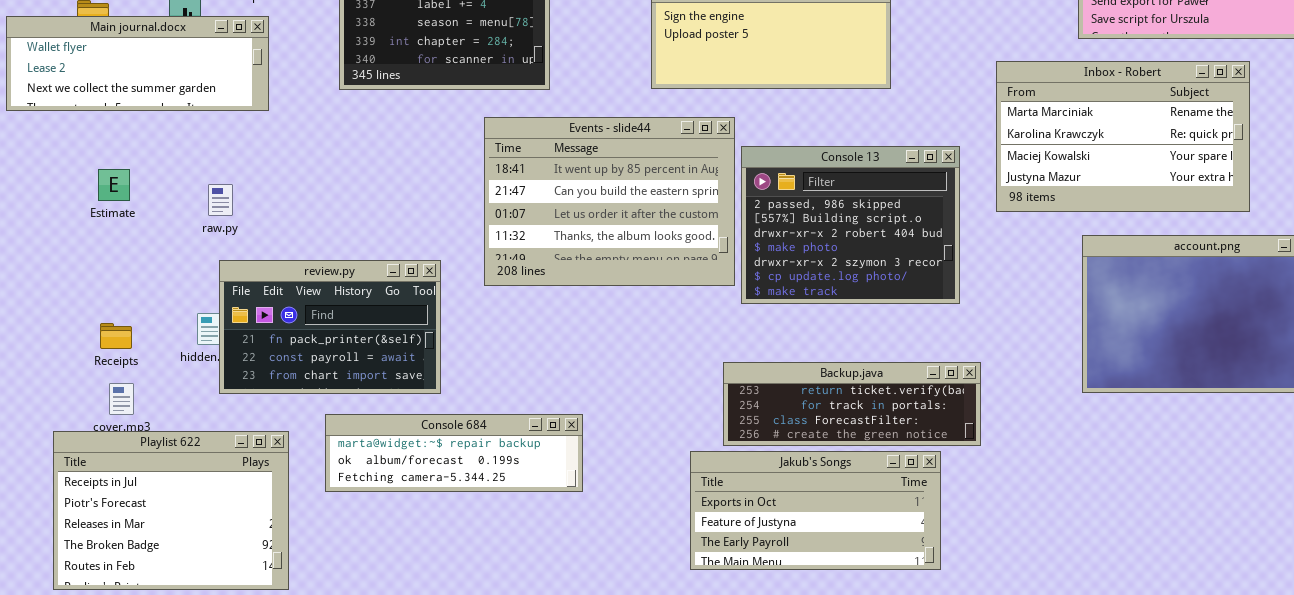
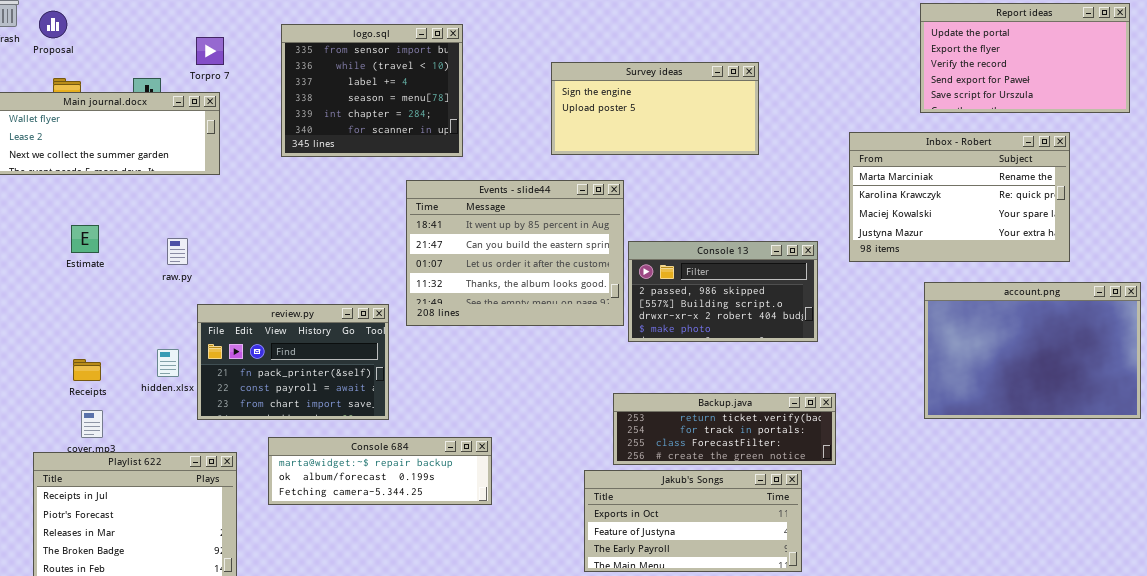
Console 13: [741,146,960,304] -> [628,241,818,342], resized
review.py: [219,260,441,394] -> [197,304,389,420], moved

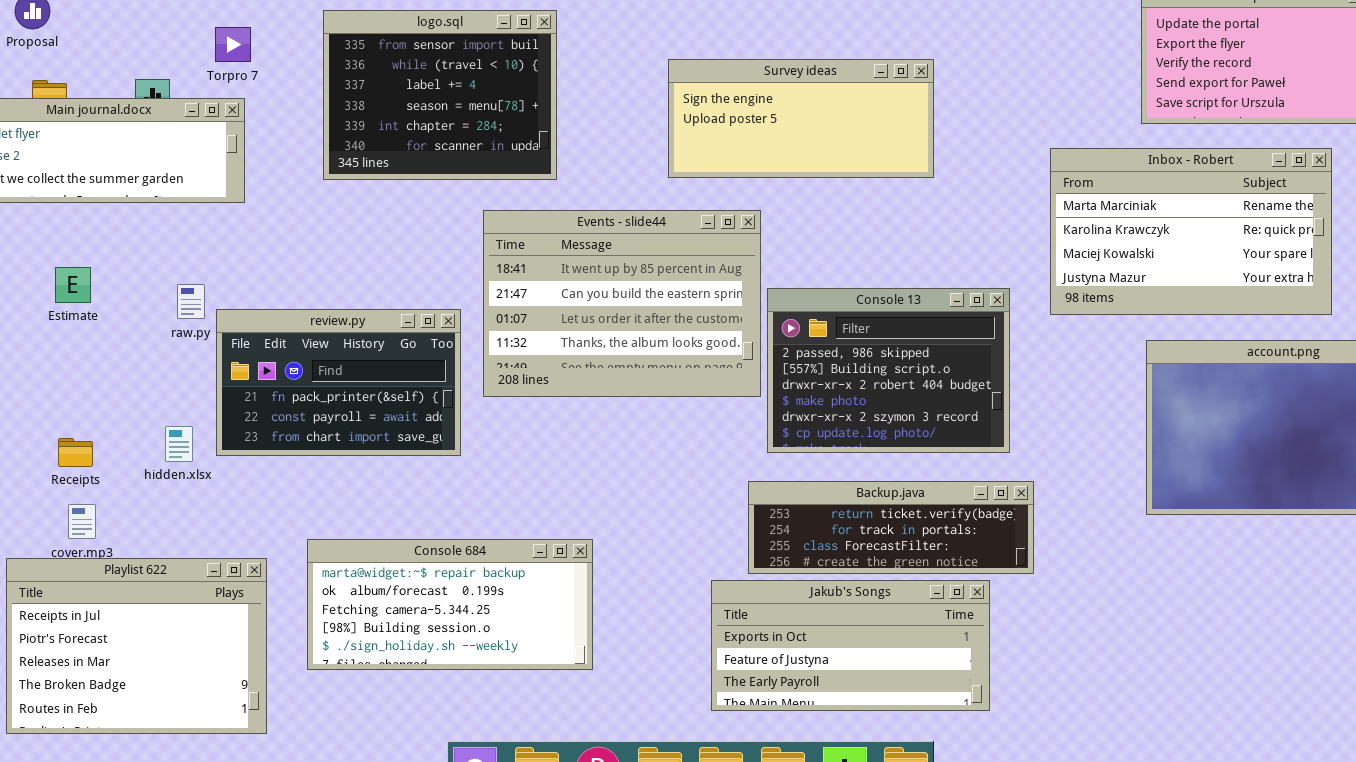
Console 13: [628,241,818,342] -> [767,288,1010,453], resized
review.py: [197,304,389,420] -> [216,309,461,456], moved
Console 684: [268,437,492,505] -> [307,539,593,670], resized

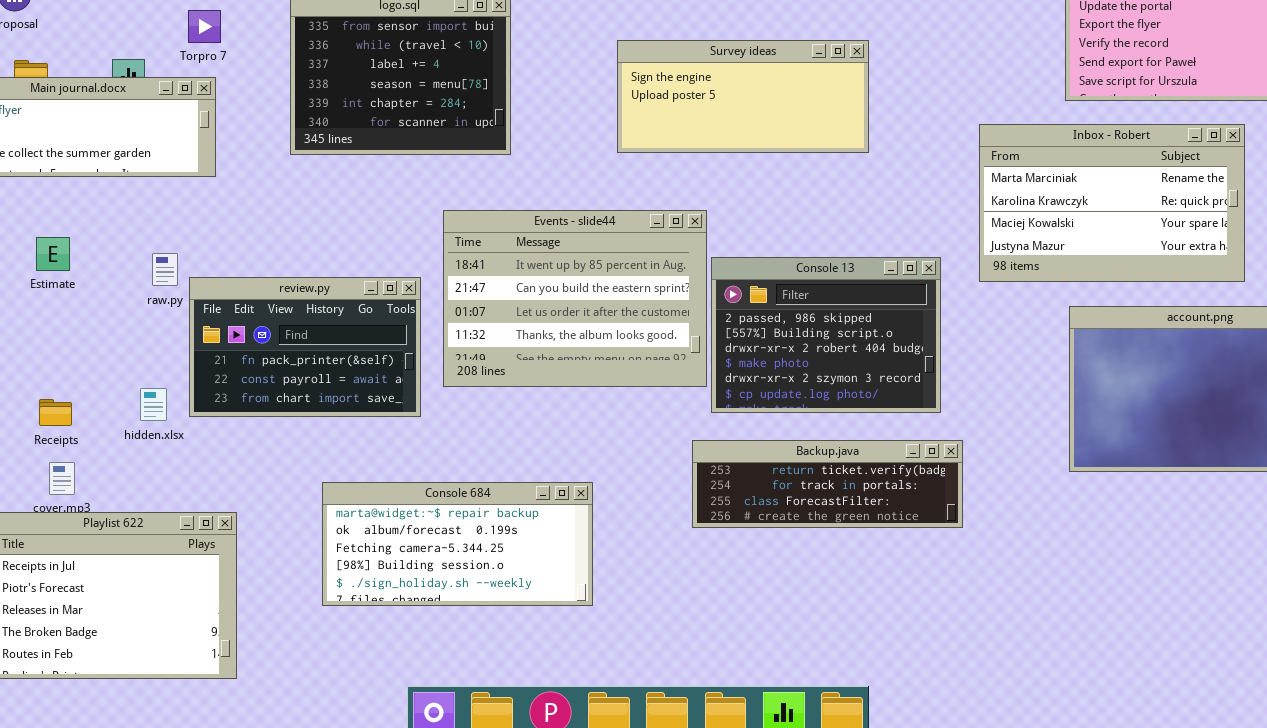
Events - slide44: [483,210,761,397] -> [443,210,707,387], moved
Console 684: [307,539,593,670] -> [322,482,593,606], moved
Jakub's Songs: [711,580,990,711] -> none, closed

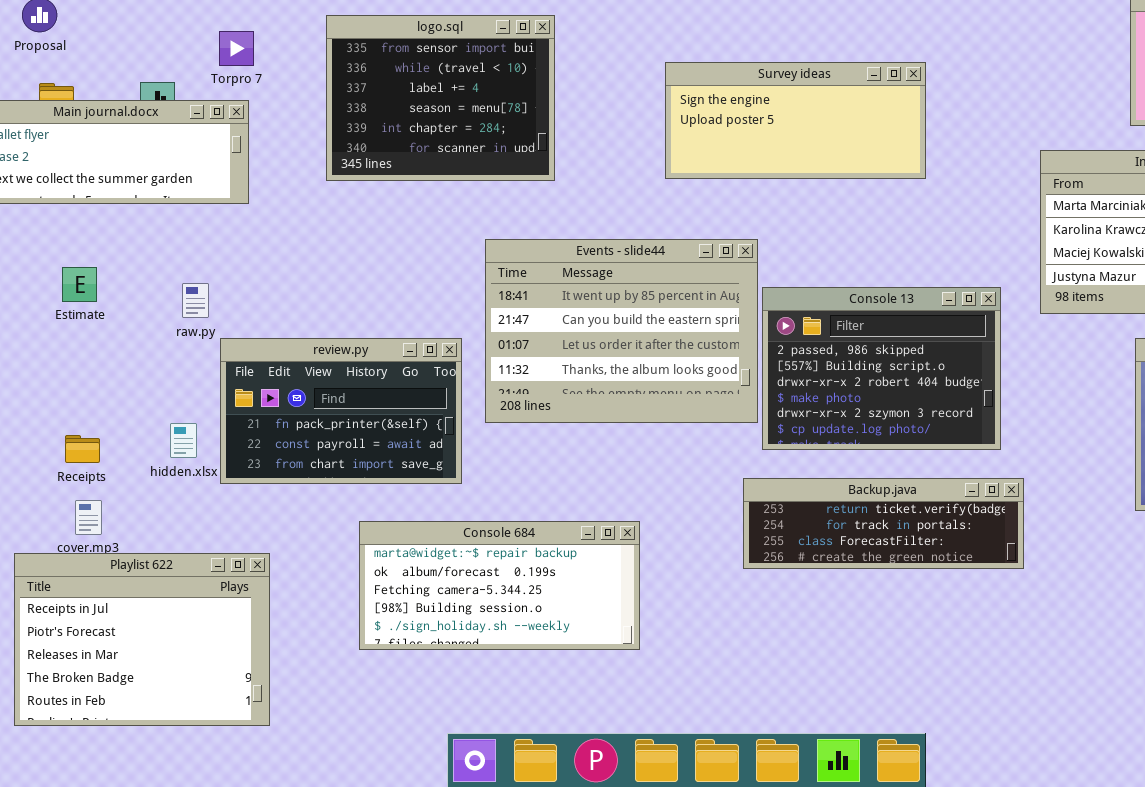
review.py: [189,277,421,417] -> [220,338,462,484], moved

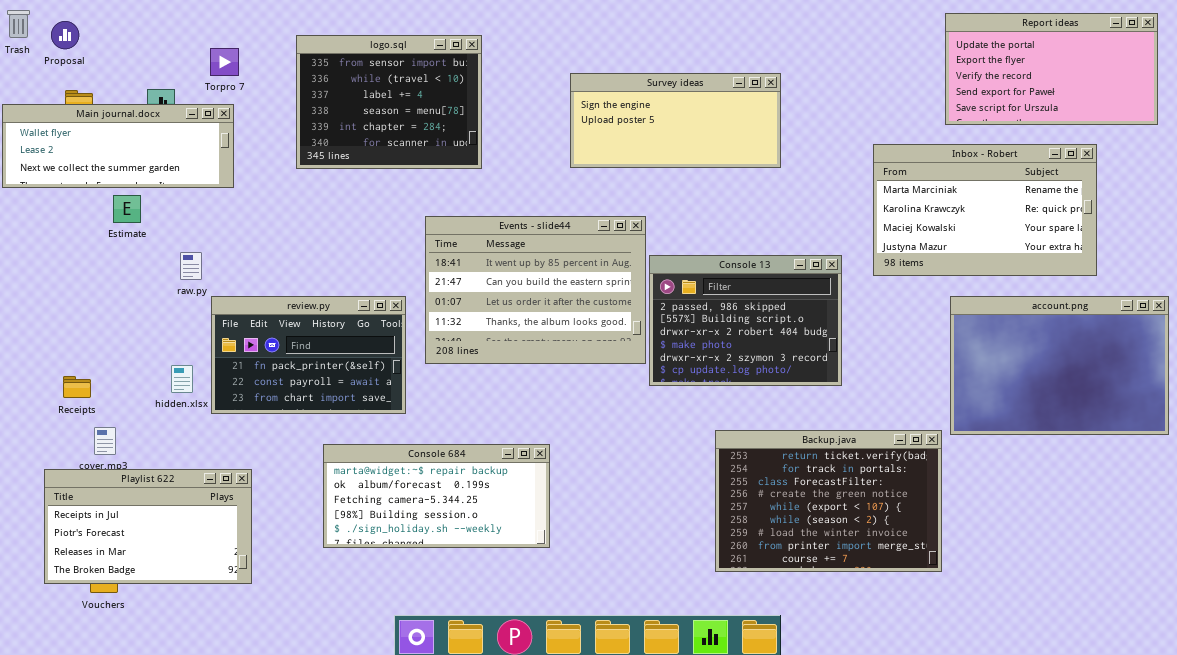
Estimate: [62,267,97,302] -> [113,195,141,223], moved
Receipts: [65,435,100,463] -> [63,376,91,398], moved
Backup.java: [743,478,1024,569] -> [715,430,942,572], moved, resized
Playlist 622: [14,553,270,726] -> [44,469,252,584], resized

